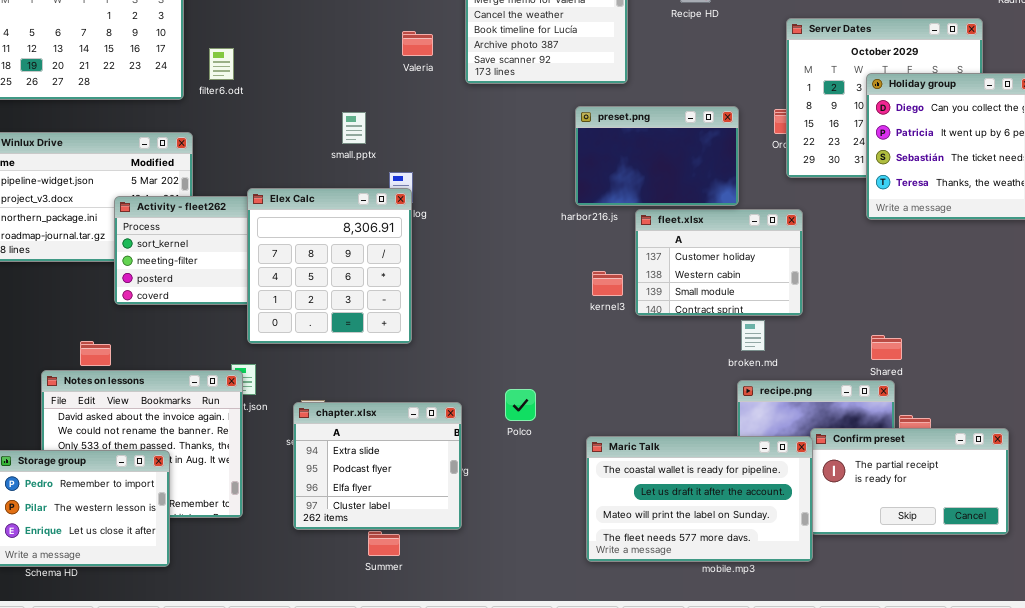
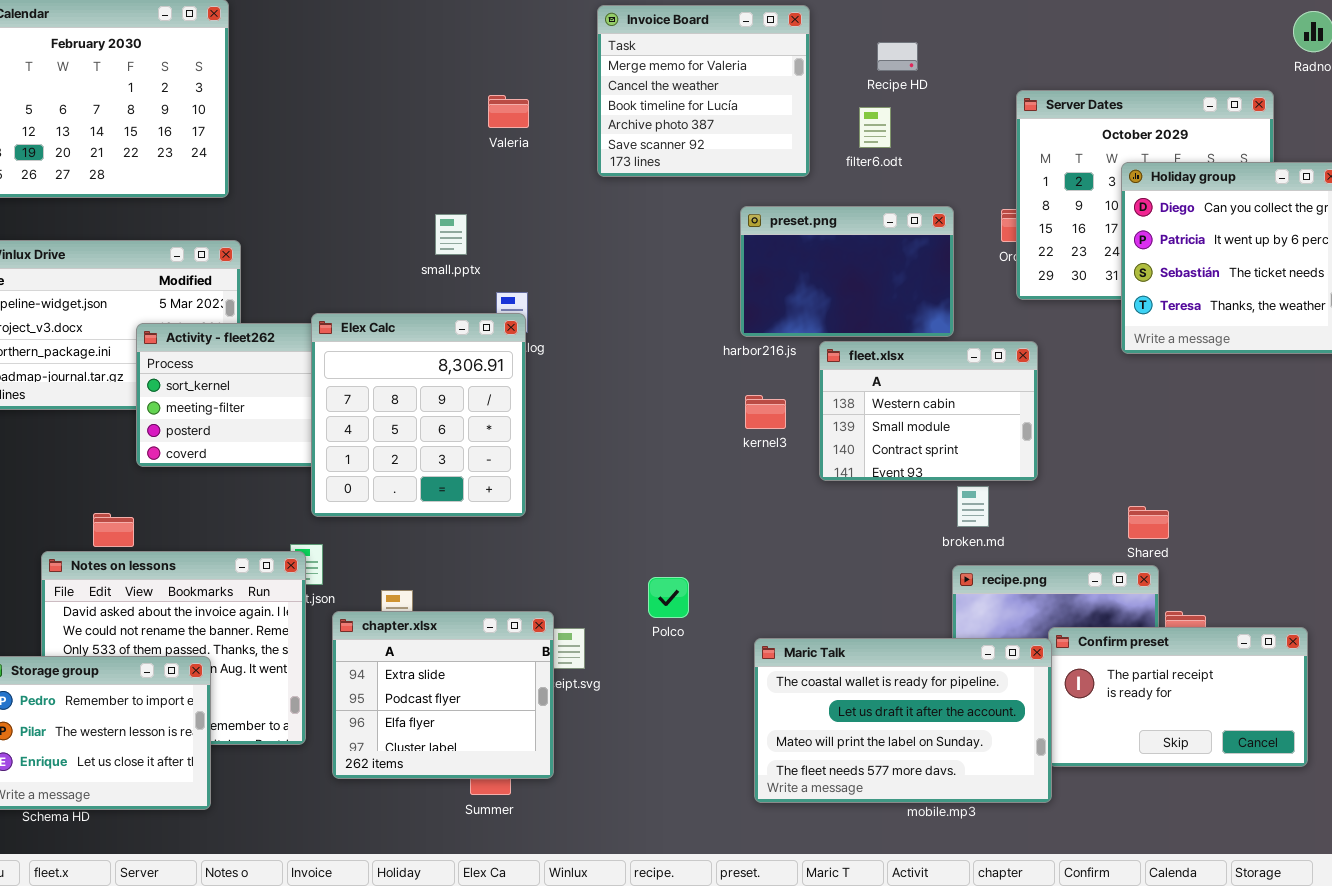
Valeria: [402,31,433,56] -> [488,95,529,128], moved
filter6.odt: [209,48,234,80] -> [859,107,891,148], moved
fleet.xlsx: [635,209,803,316] -> [819,341,1038,481], scrolled down 1 row
kernel3: [592,271,623,296] -> [745,395,786,429], moved
chapter.xlsx: [293,402,462,530] -> [332,611,554,779], moved

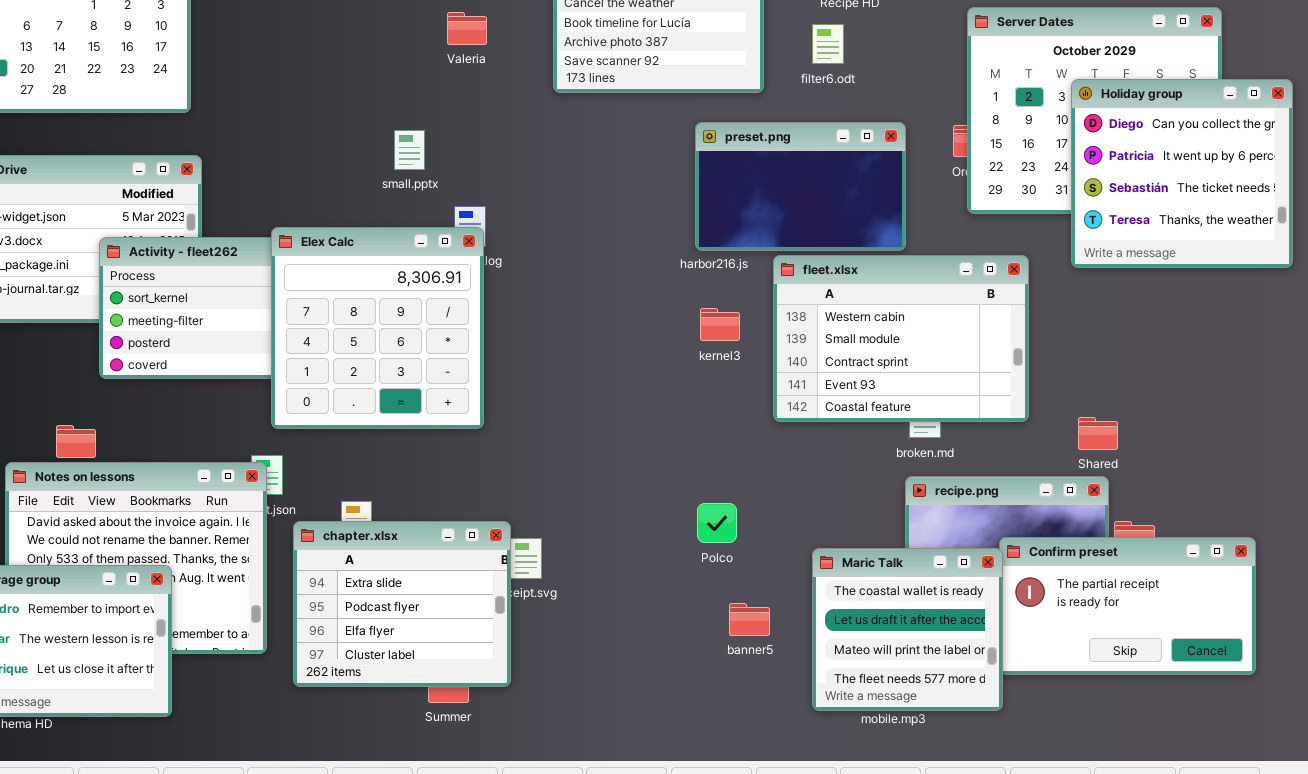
fleet.xlsx: [819,341,1038,481] -> [773,255,1029,422], resized
Polco: [648,577,689,618] -> [697,503,737,543], moved
Maric Talk: [754,638,1052,803] -> [812,548,1003,711], resized

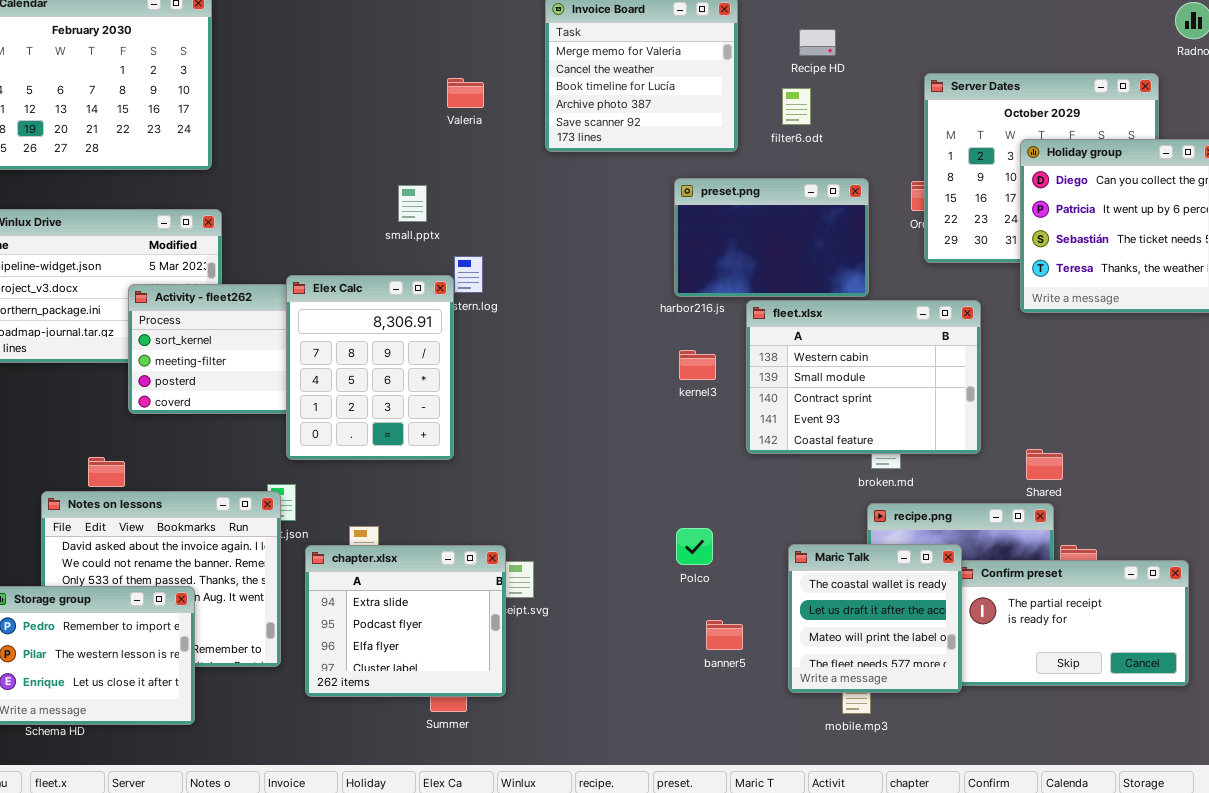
Elex Calc: [271,227,484,429] -> [286,275,454,460], resized
Maric Talk: [812,548,1003,711] -> [788,544,962,693], moved

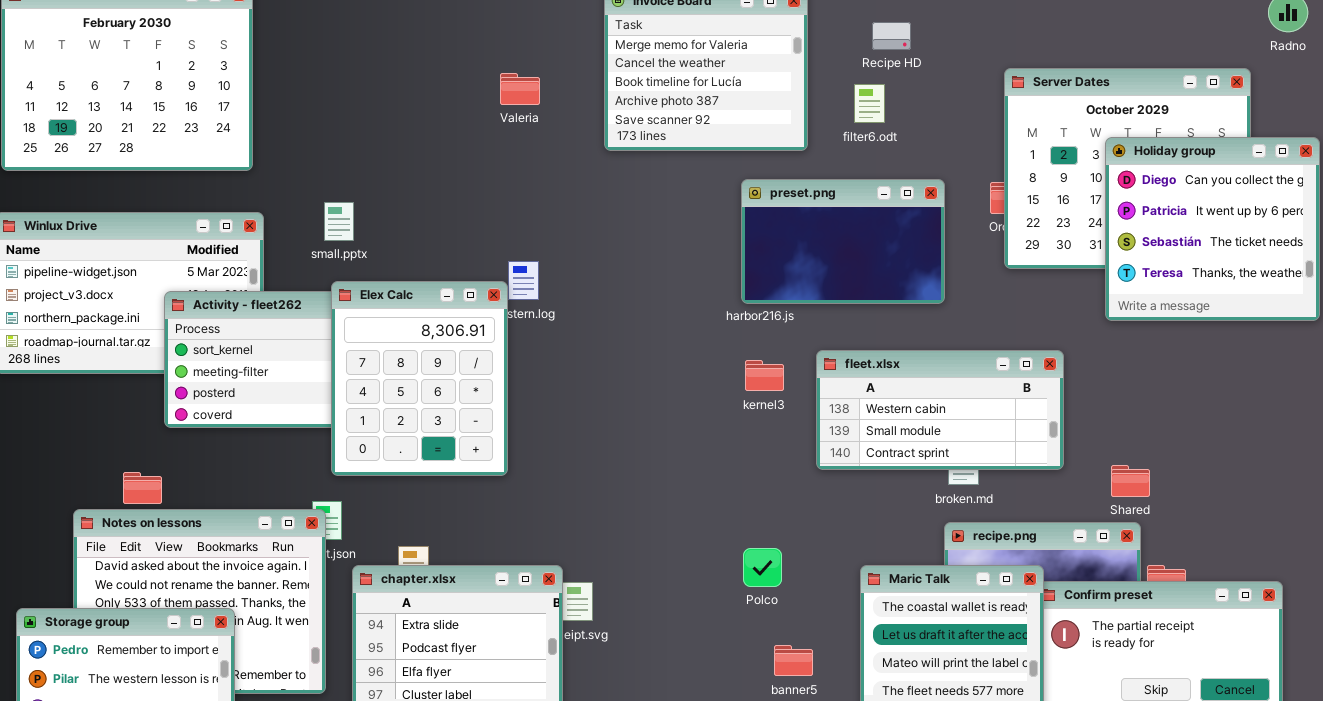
small.pptx: [398,185,427,222] -> [324,202,354,241], moved
fleet.xlsx: [746,300,981,454] -> [816,350,1064,470], resized

